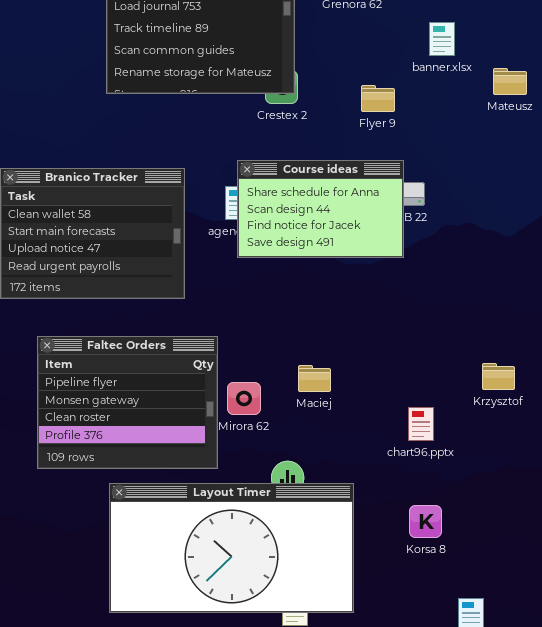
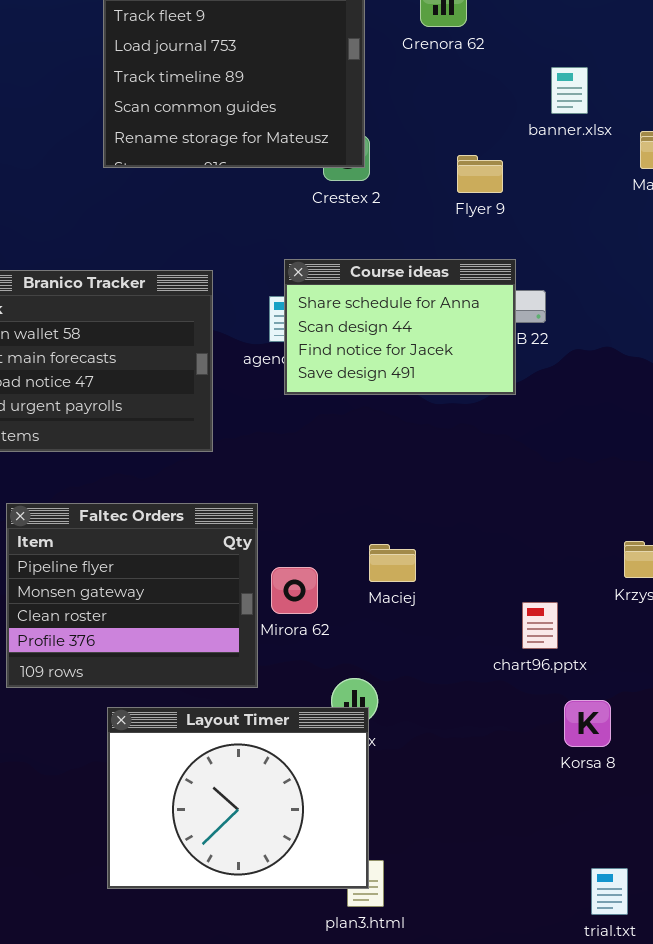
Layout Timer: [109,483,354,613] -> [107,707,369,889], resized
Korsa 8: [409,505,442,538] -> [564,700,611,747], moved

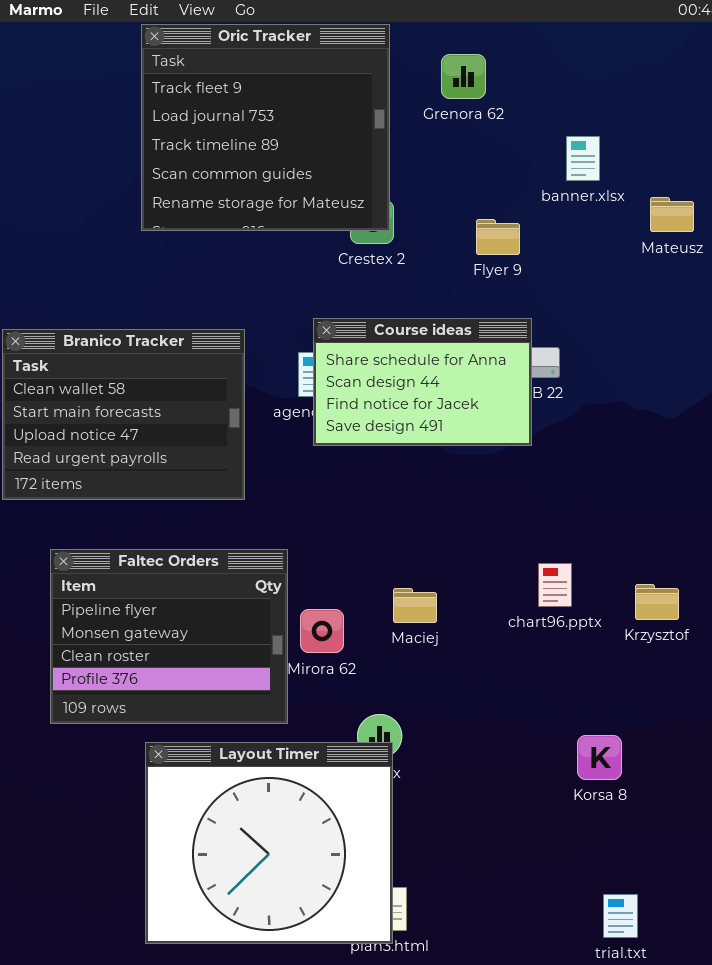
chart96.pptx: [522,602,558,649] -> [538,563,572,607], moved
Layout Timer: [107,707,369,889] -> [145,742,393,944], resized

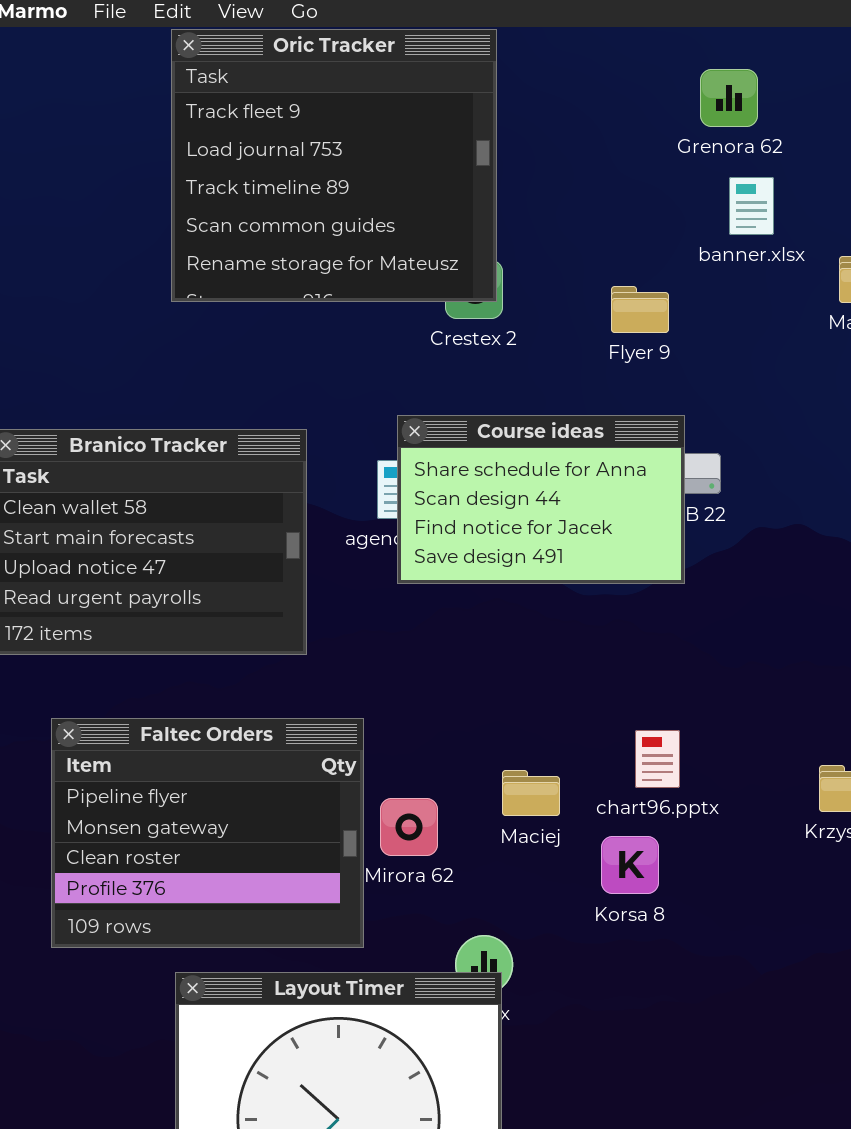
Grenora 62: [441,54,486,99] -> [700,69,758,127], moved
chart96.pptx: [538,563,572,607] -> [635,730,680,788], moved
Korsa 8: [577,735,622,780] -> [601,836,659,894], moved

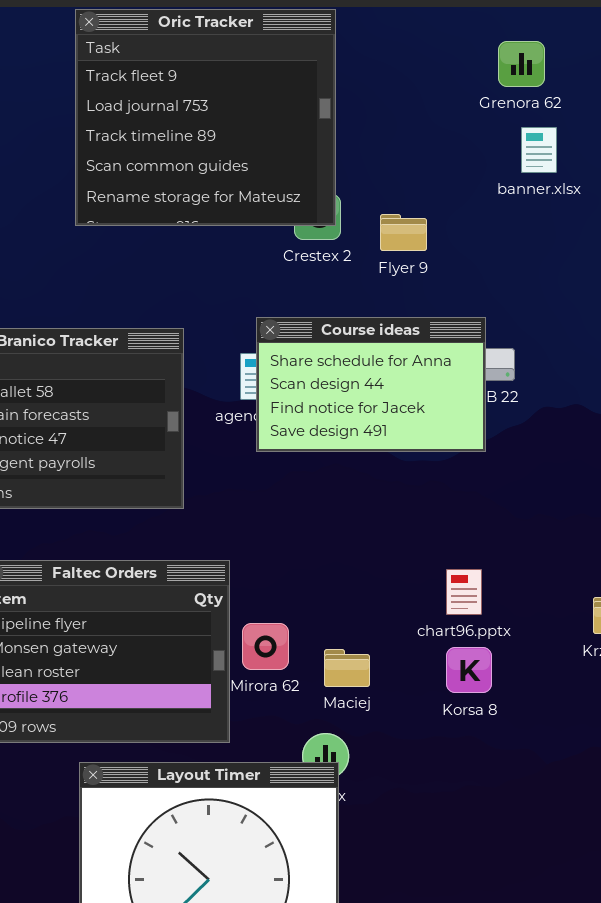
Flyer 9: [611,286,669,333] -> [380,214,427,251], moved
Maciej: [502,770,560,816] -> [324,649,370,687], moved
Korsa 8: [601,836,659,894] -> [446,647,492,693], moved

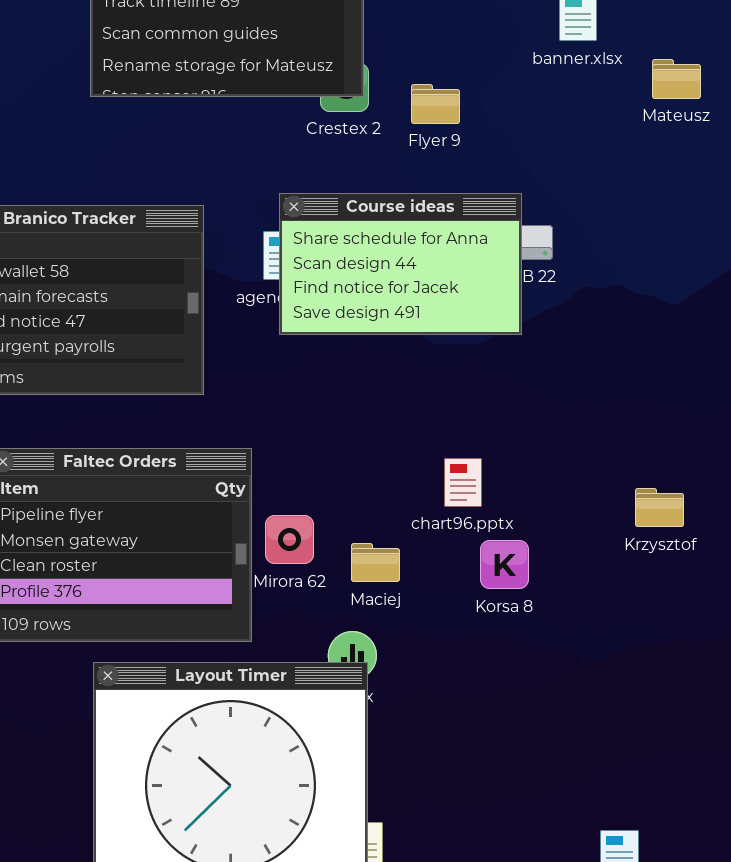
chart96.pptx: [446,569,482,615] -> [444,458,482,507], moved

